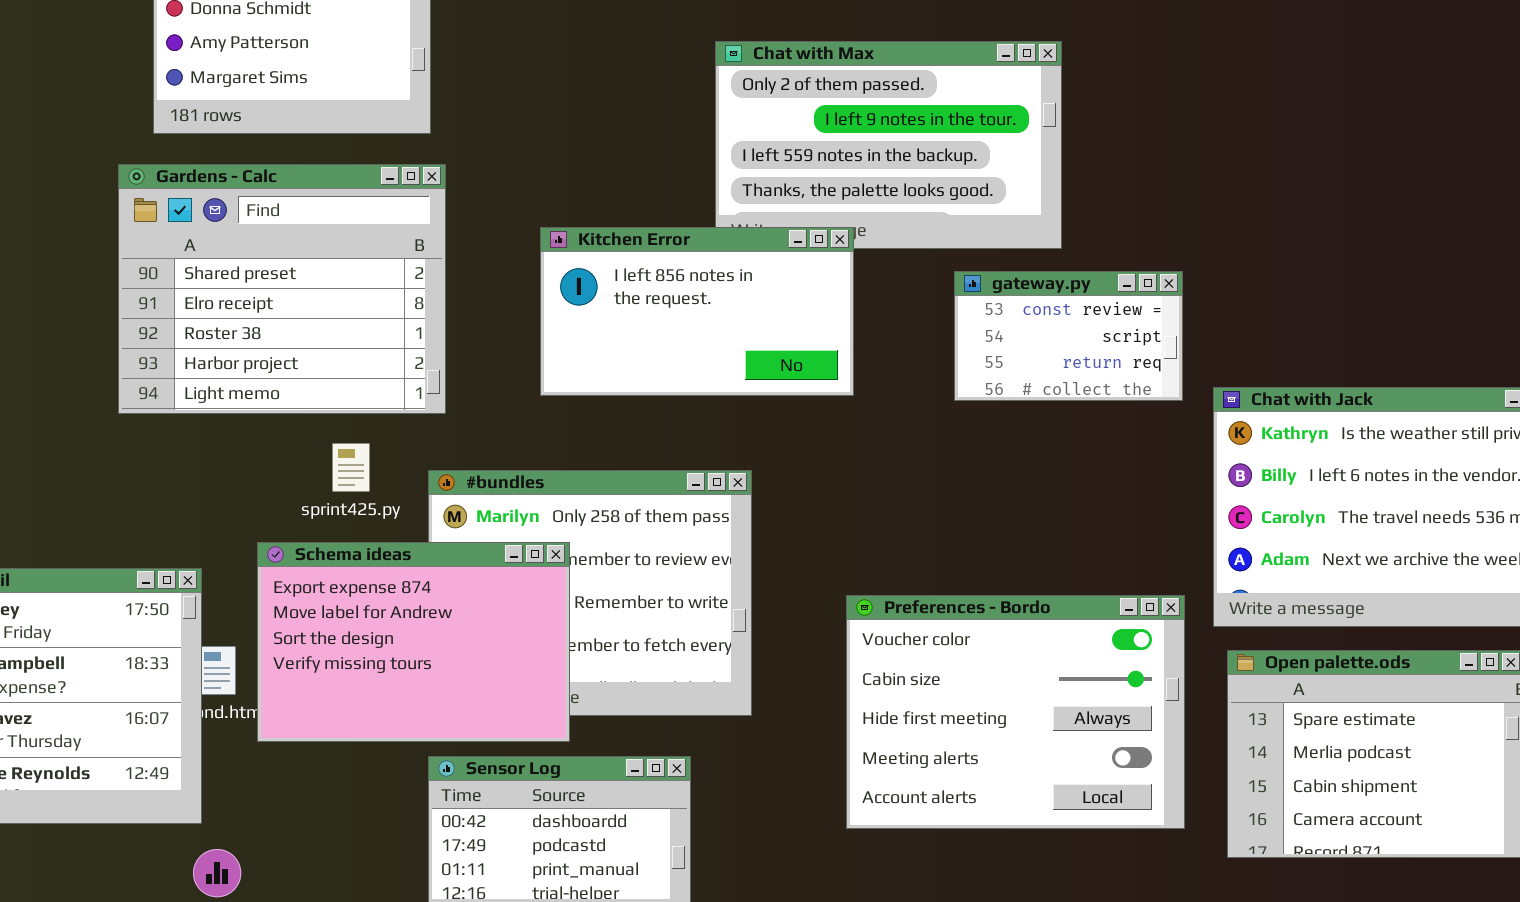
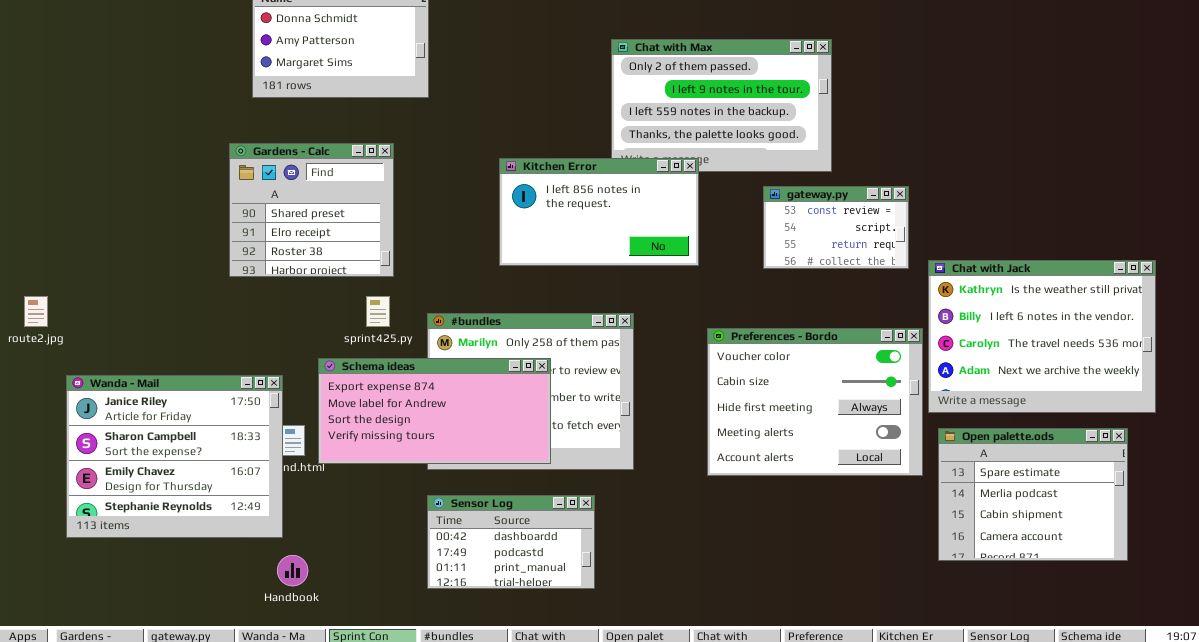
Gardens - Calc: [118,164,446,414] -> [229,143,394,277], resized
Schema ideas: [257,542,570,742] -> [318,358,551,464], resized
Preferences - Bordo: [846,595,1185,829] -> [707,328,923,476], moved

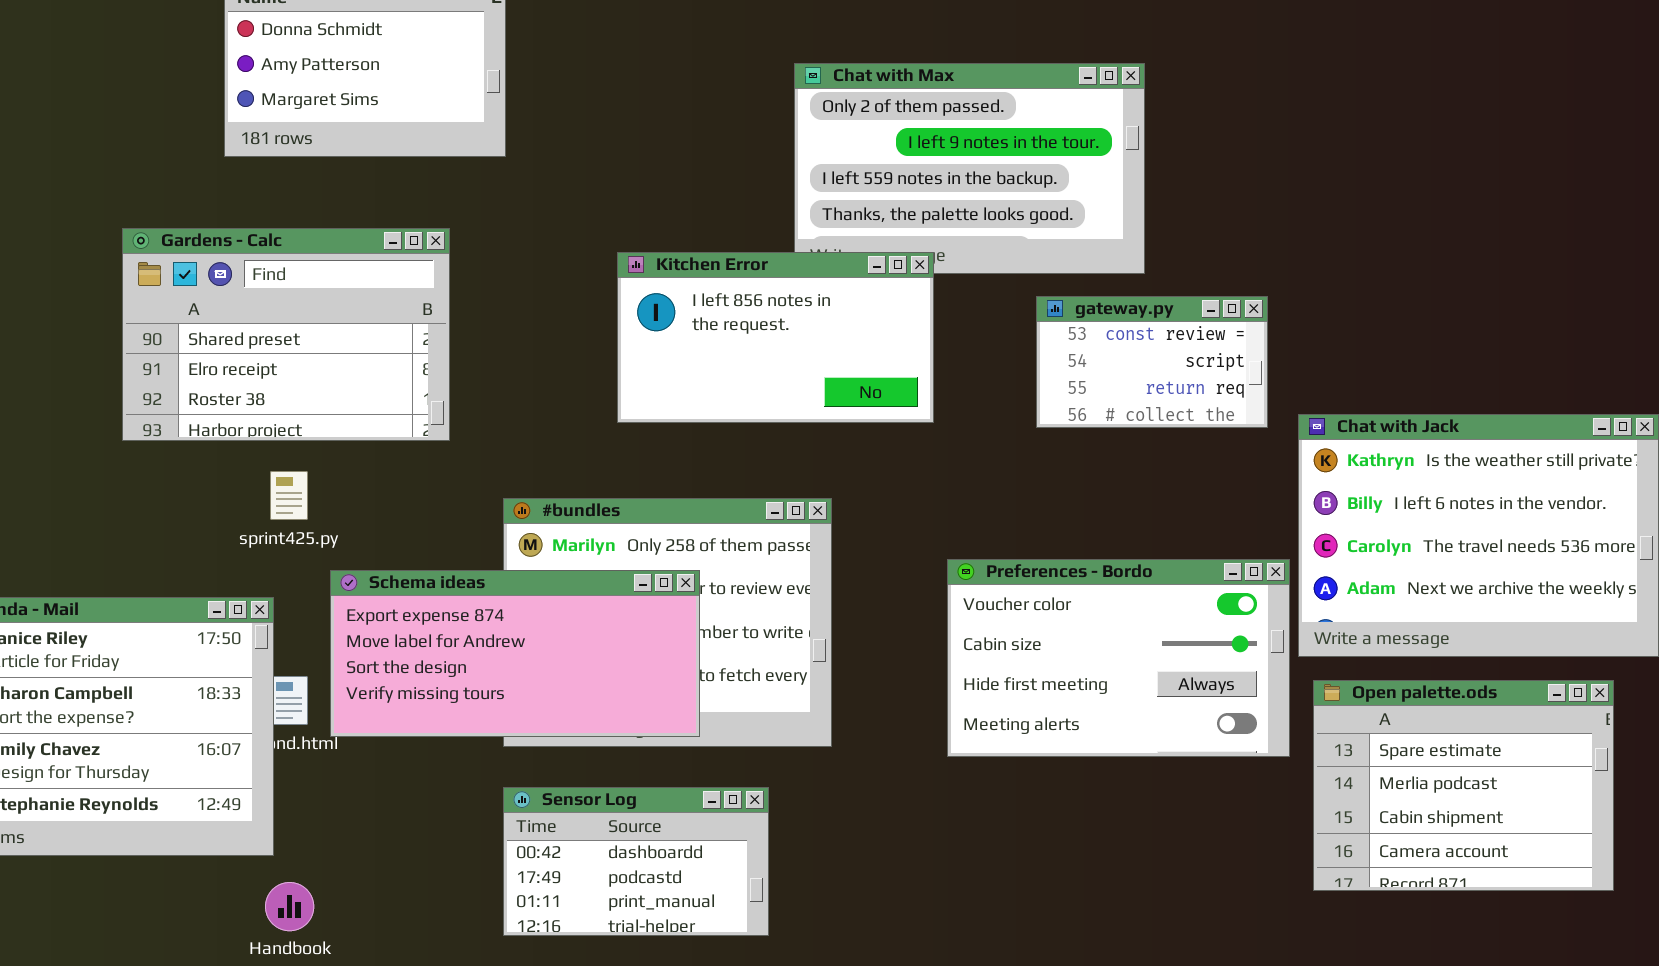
Gardens - Calc: [229,143,394,277] -> [122,228,450,441], resized
sprint425.py: [366,296,390,327] -> [270,471,308,520], moved
Preferences - Bordo: [707,328,923,476] -> [947,559,1290,757], resized

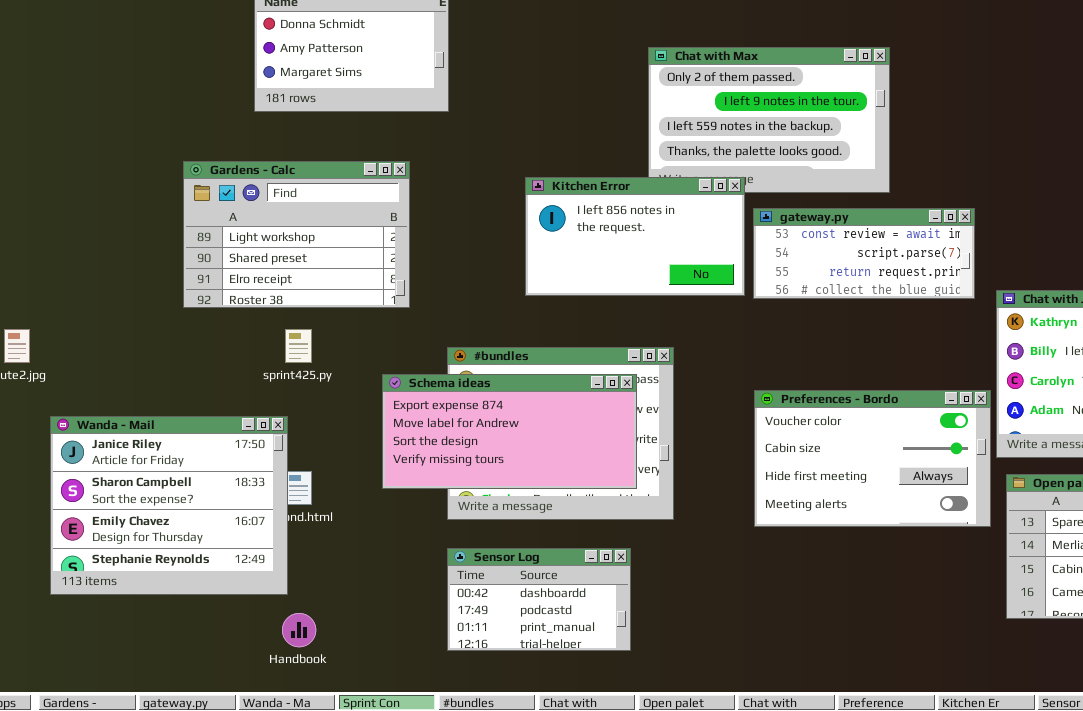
Gardens - Calc: [122,228,450,441] -> [183,161,410,308], scrolled up 1 row
gateway.py: [1036,296,1268,428] -> [753,208,975,299], resized
Schema ideas: [330,570,700,737] -> [382,374,637,489], moved

